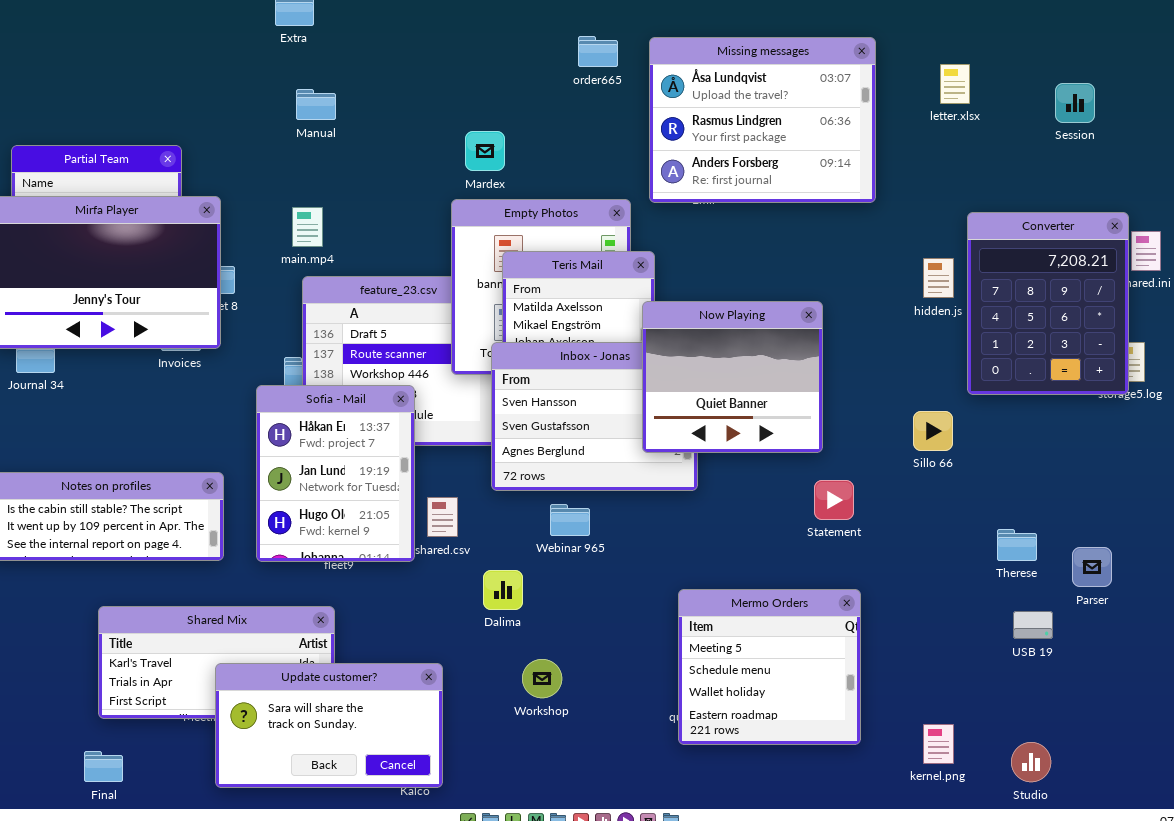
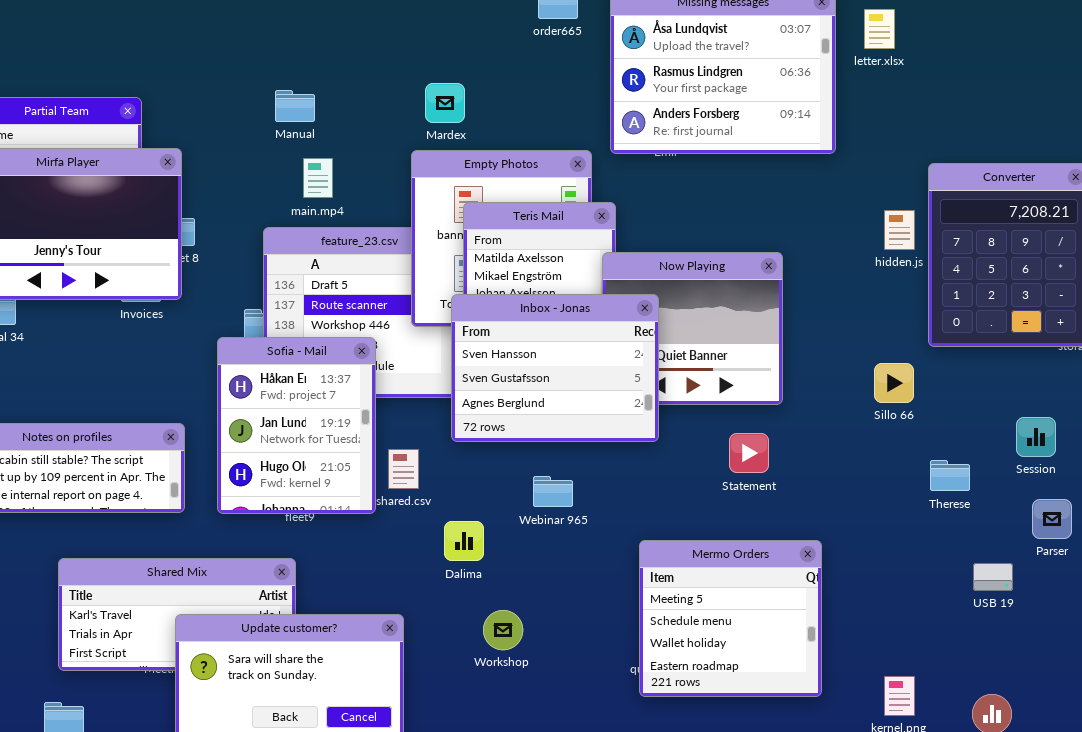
letter.xlsx: [940,64,970,104] -> [864,9,895,49], moved
Session: [1055,83,1095,123] -> [1016,417,1056,457], moved
Manual: [296,89,336,120] -> [275,90,315,122], moved
main.mp4: [292,207,323,247] -> [303,158,333,198], moved
Inbox - Jonas: [491,342,698,491] -> [451,294,659,442], raised
Statement: [814,480,854,520] -> [729,433,769,473], moved
Webinar 965: [550,504,590,536] -> [533,476,573,507], moved
Therese: [997,529,1037,561] -> [930,460,970,491], moved

